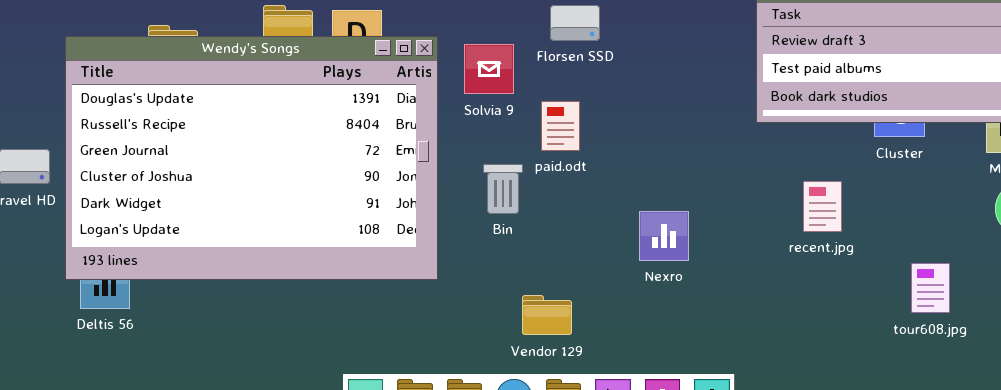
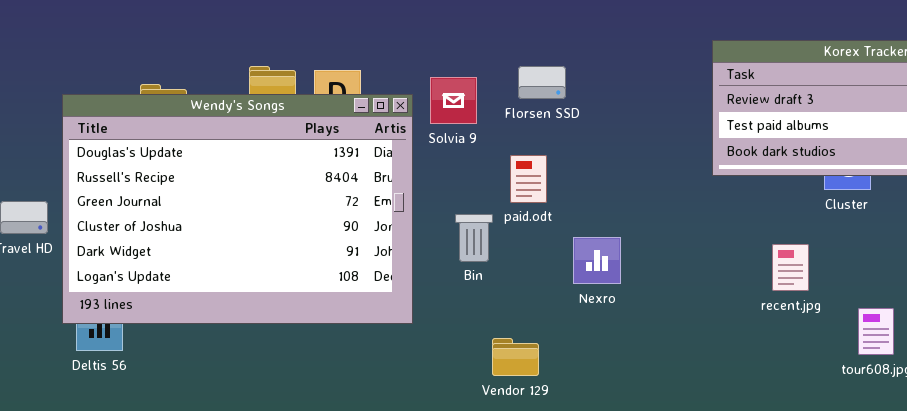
Solvia 9: [464,44,514,94] -> [430,77,477,124], moved
recent.jpg: [803,181,842,232] -> [772,244,809,291], moved
Nexro: [639,211,689,261] -> [573,237,621,284], moved

